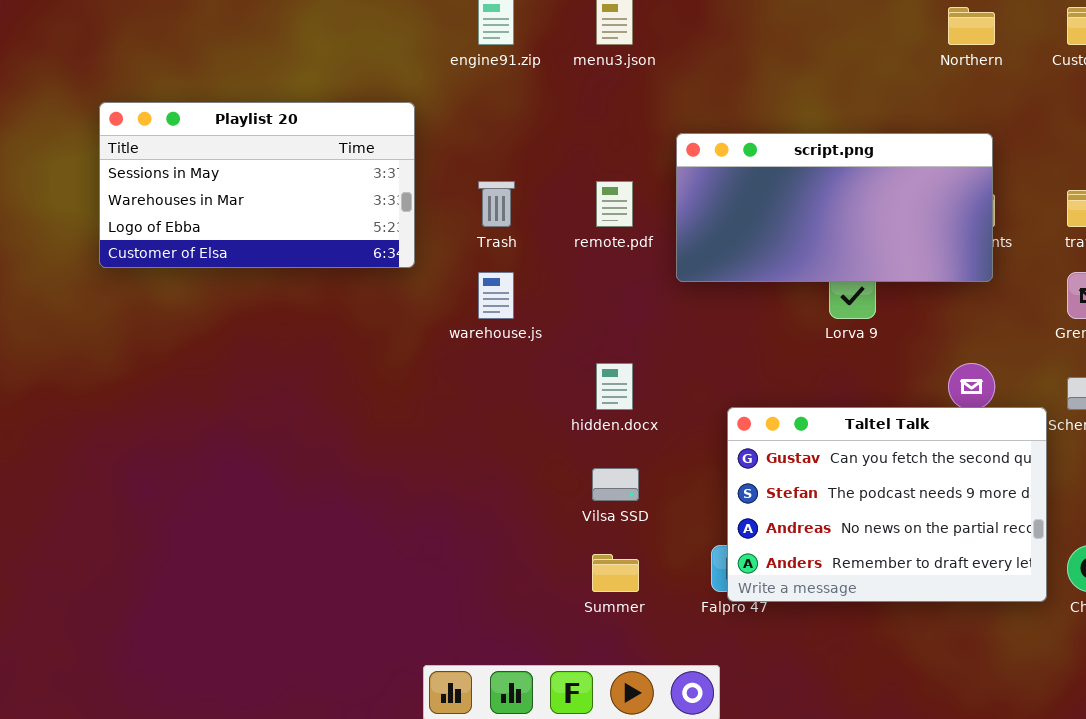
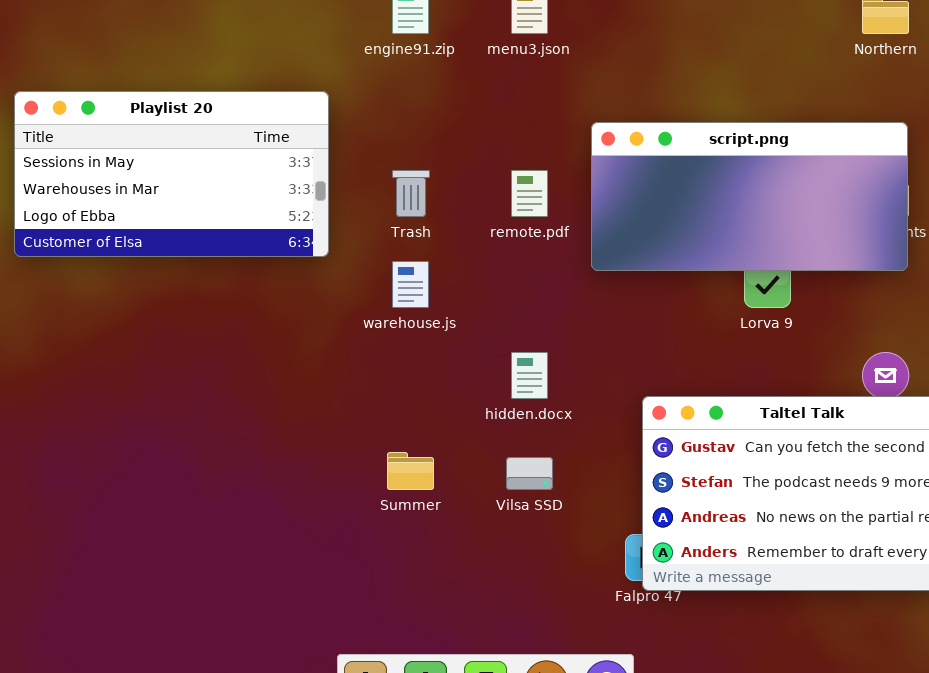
Summer: [592,554,639,592] -> [387,452,434,490], moved

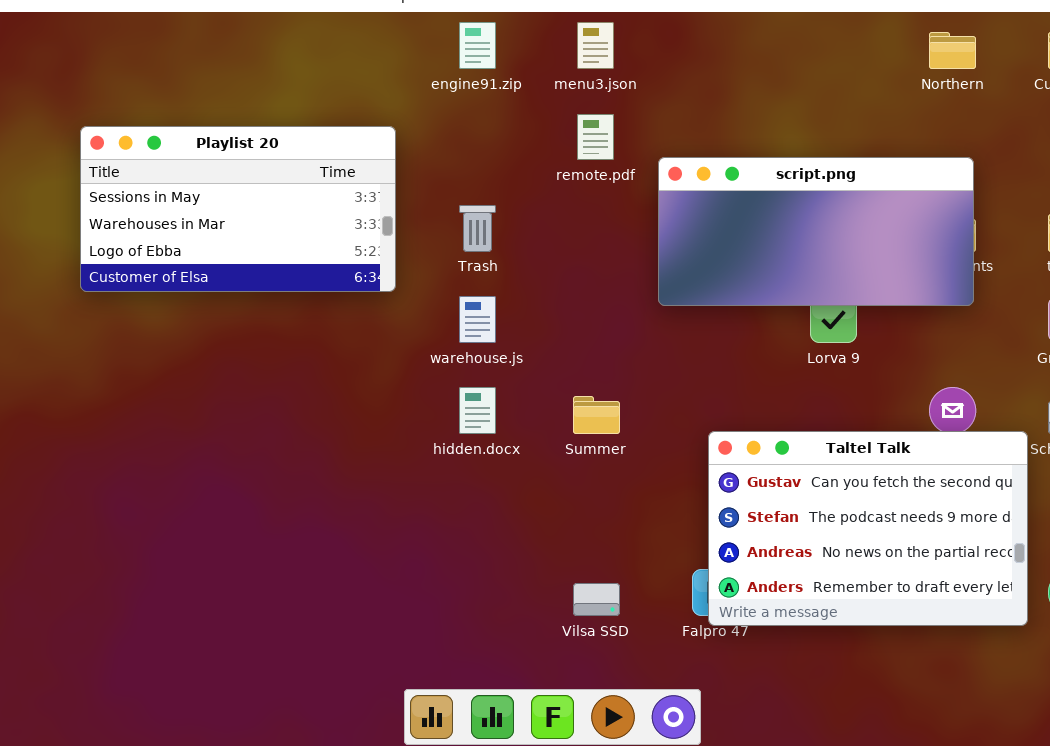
remote.pdf: [511,170,548,217] -> [577,114,614,160], moved
hidden.docx: [511,352,548,399] -> [459,387,496,434], moved
Summer: [387,452,434,490] -> [573,396,620,434], moved
Vilsa SSD: [506,457,553,490] -> [573,583,620,616], moved

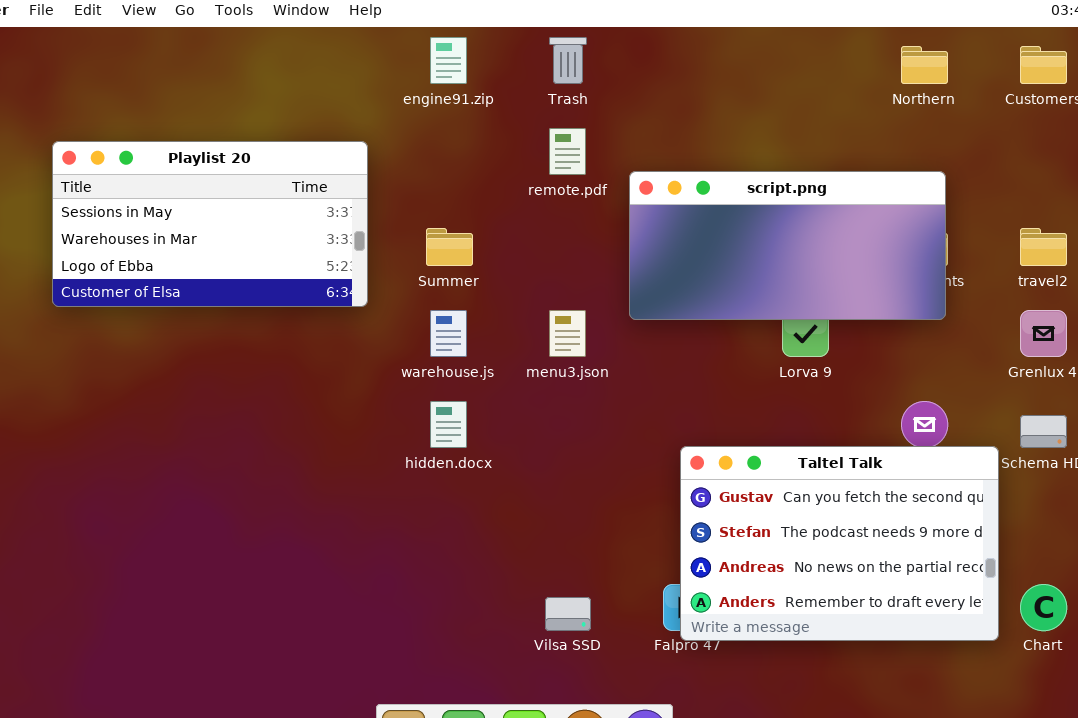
menu3.json: [577,22,614,69] -> [549,310,586,357], moved
Trash: [459,205,496,252] -> [549,37,587,84], moved
Summer: [573,396,620,434] -> [426,228,473,266], moved

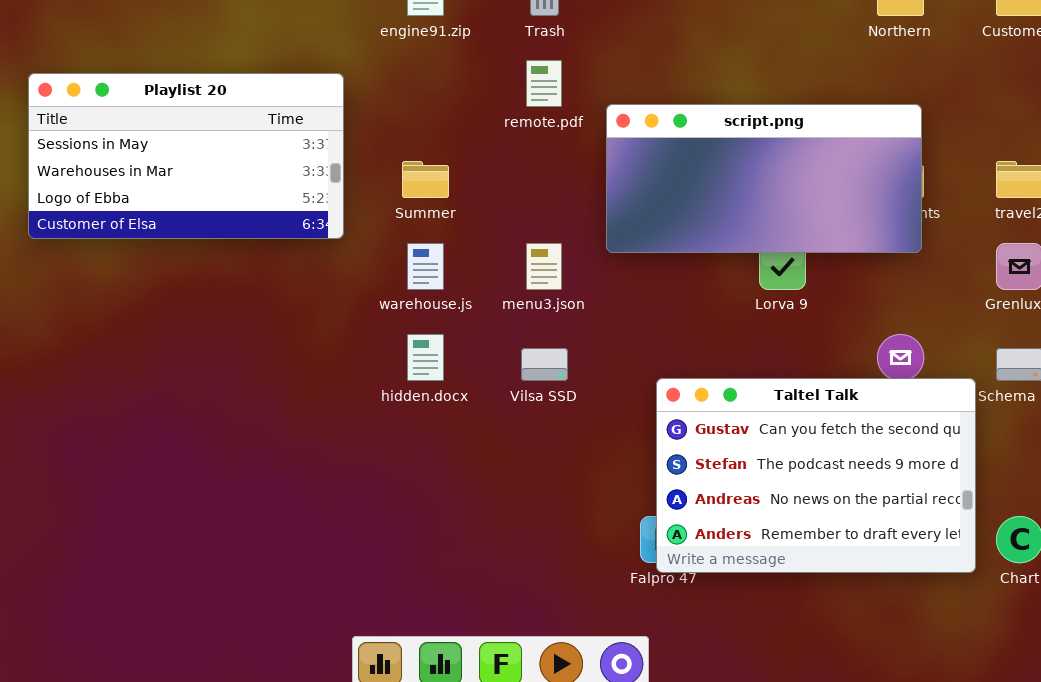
Vilsa SSD: [545,597,591,631] -> [521,348,568,381], moved

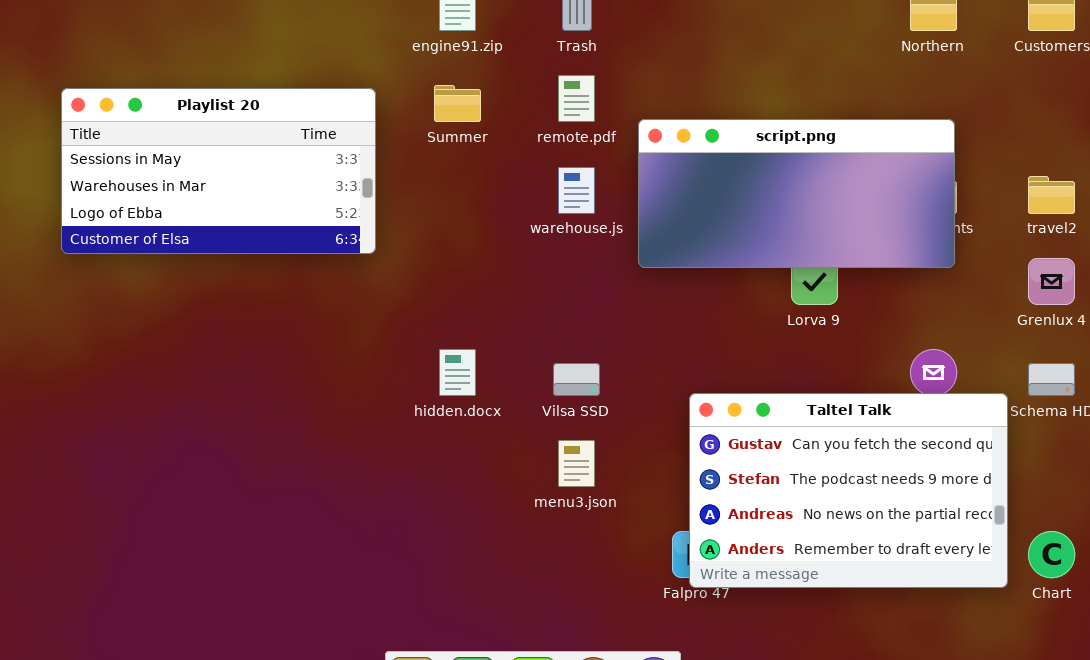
Summer: [402,161,449,198] -> [434,85,481,122], moved
warehouse.js: [407,243,444,290] -> [558,167,595,214], moved
menu3.json: [526,243,562,290] -> [558,440,595,487], moved

